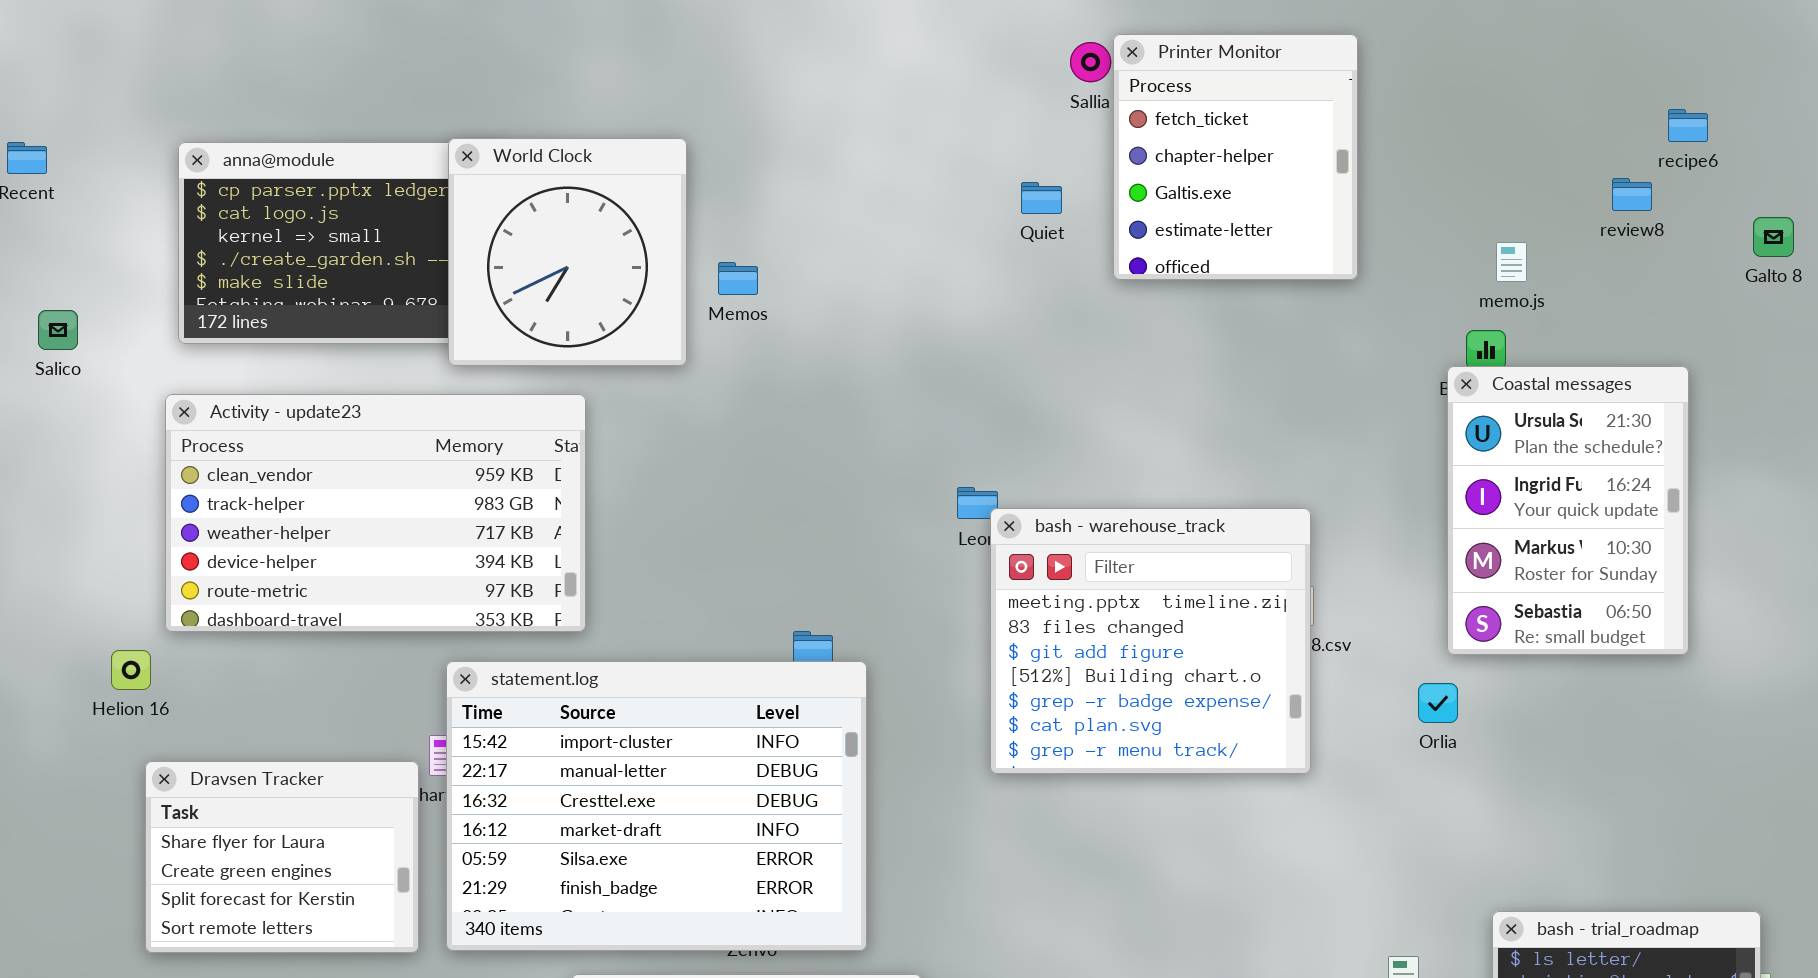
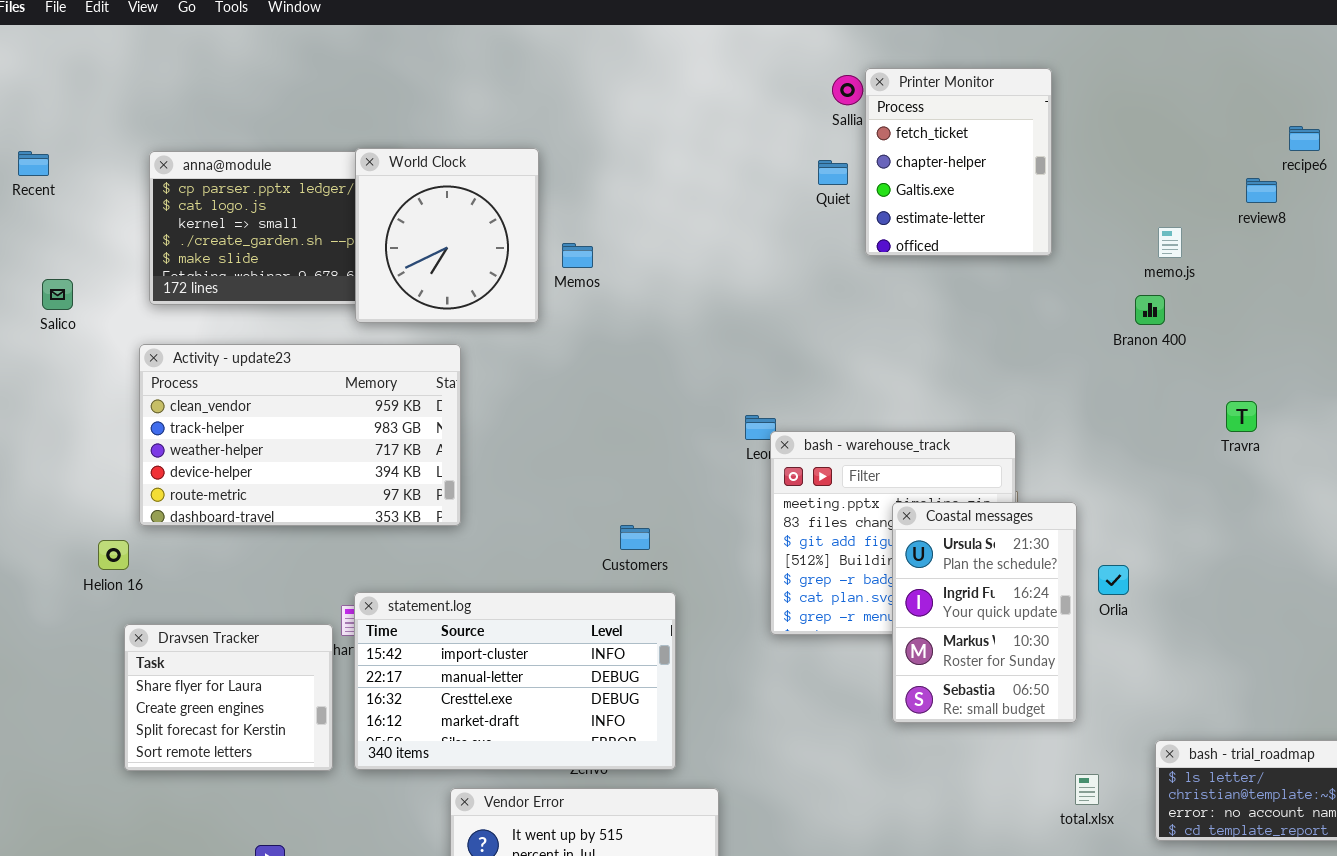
Quiet: [1021,182,1062,214] -> [818,160,848,185], moved
Coastal messages: [1447,366,1689,655] -> [892,502,1077,723], moved
statement.log: [446,661,867,951] -> [354,592,676,770], resized

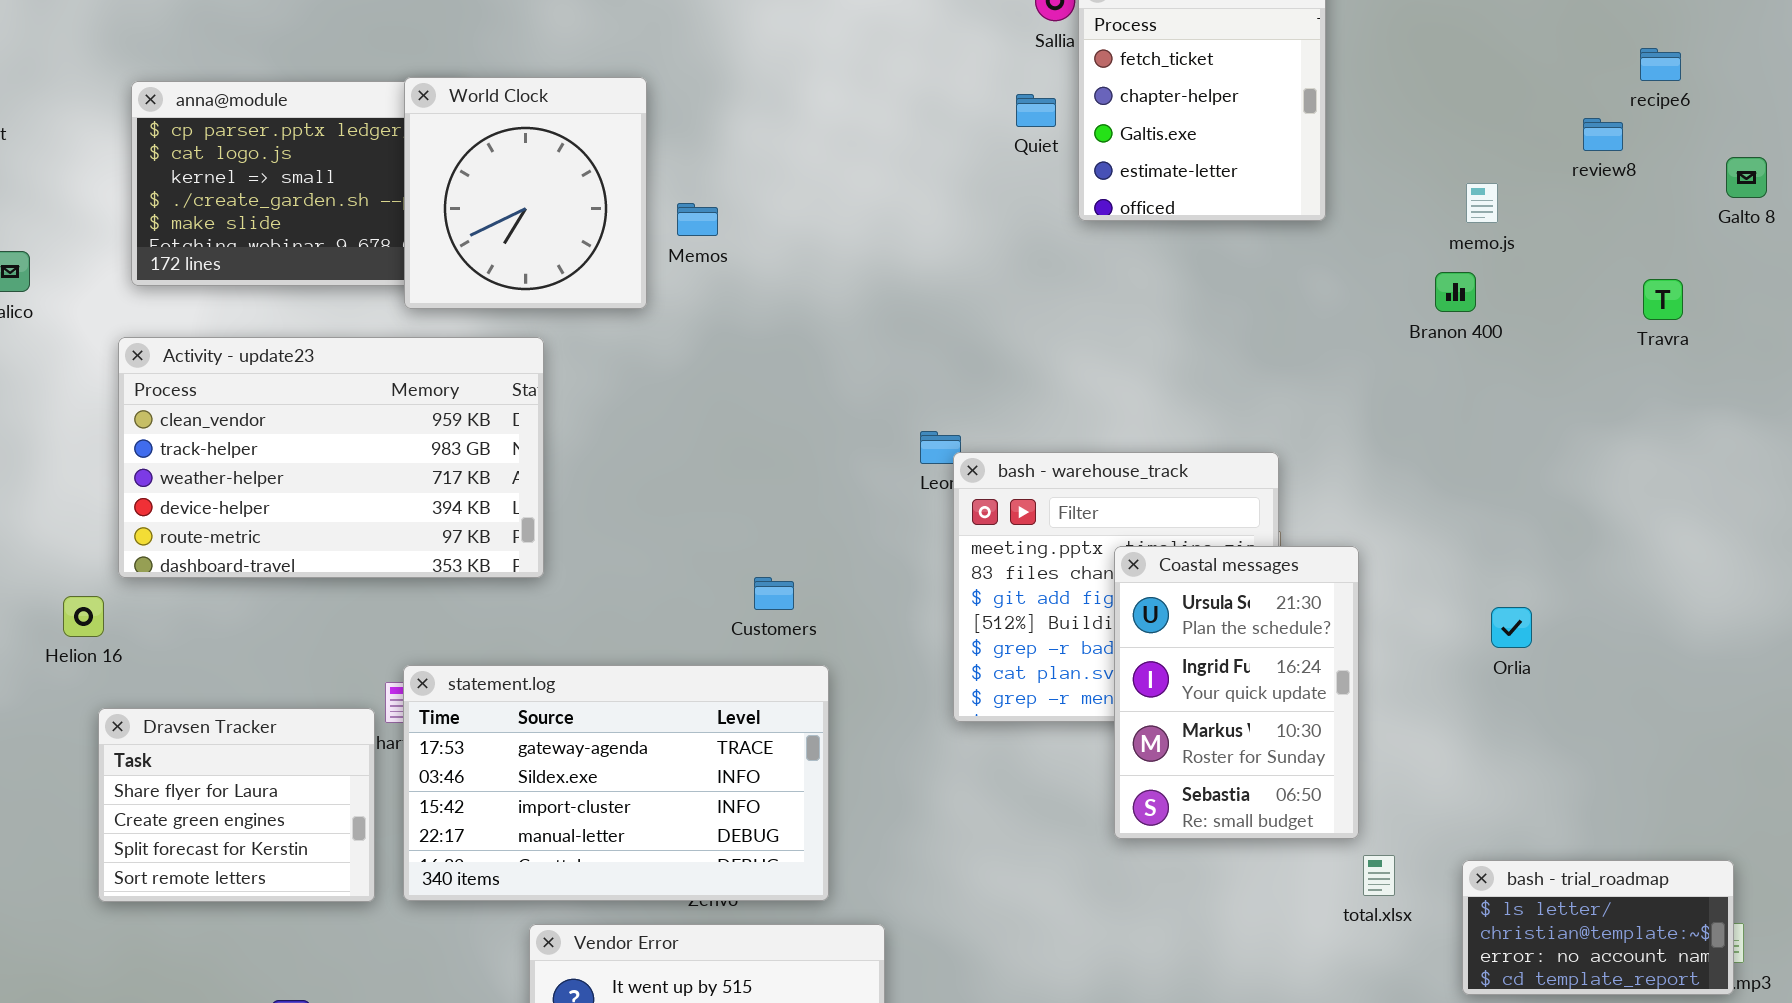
Travra: [1226,401,1257,432] -> [1643,279,1683,320], moved
Orlia: [1098,565,1129,595] -> [1491,607,1532,648], moved
statement.log: [354,592,676,770] -> [403,665,829,901], scrolled up 2 rows
total.xlsx: [1075,774,1099,805] -> [1363,855,1395,896], moved

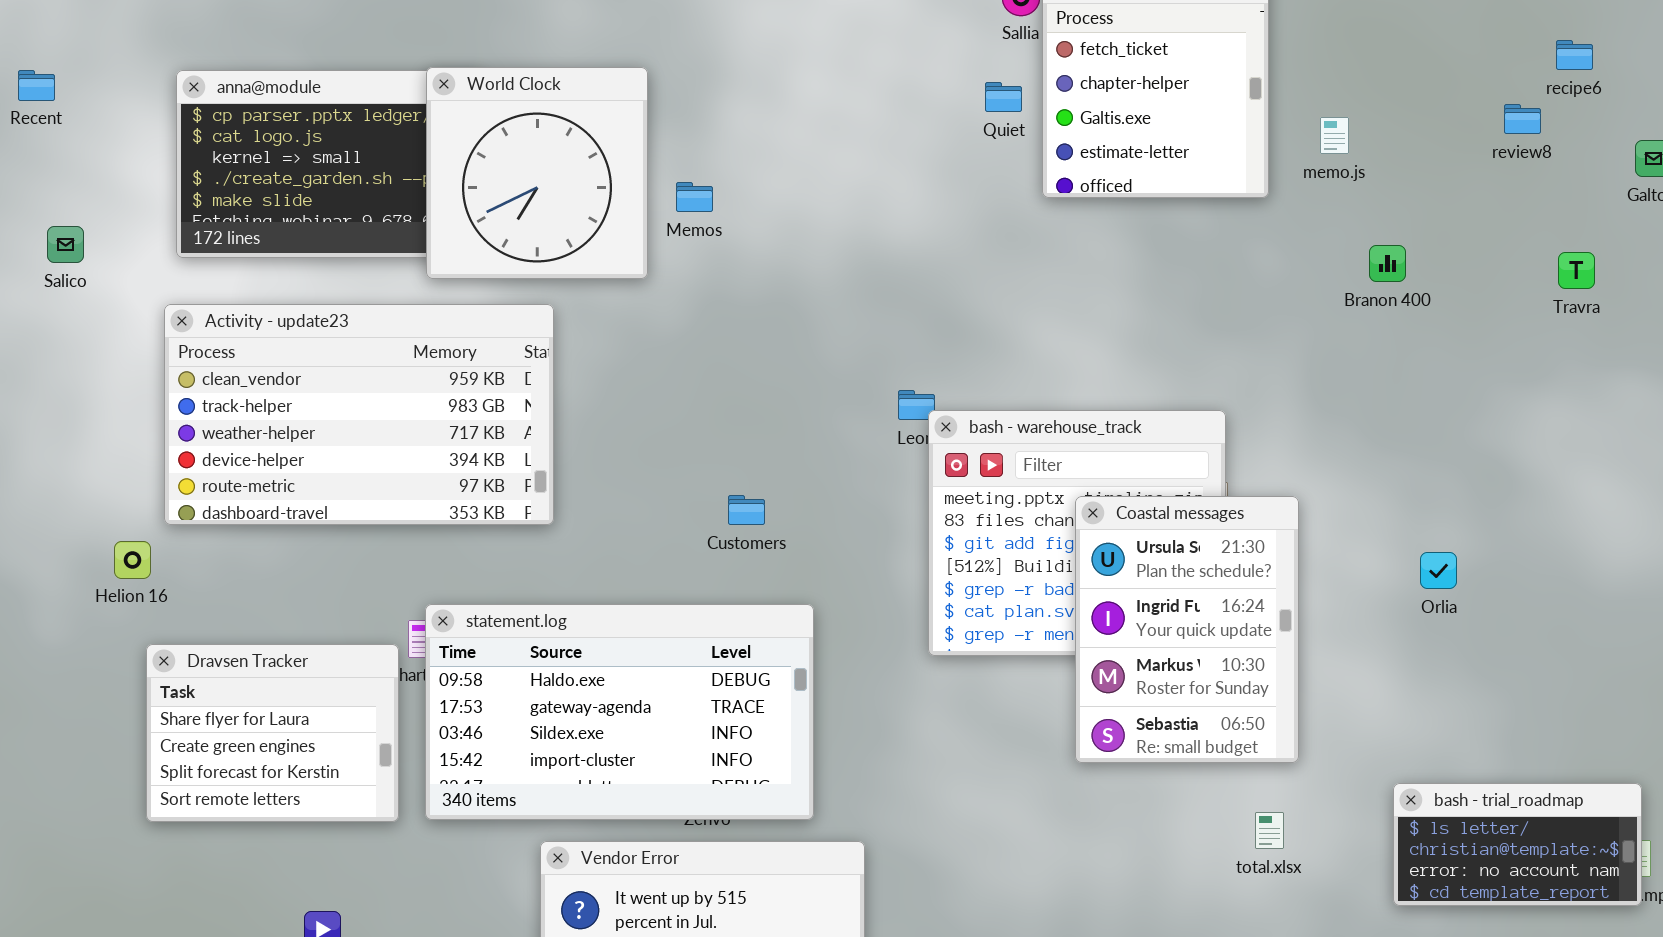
memo.js: [1466,183,1498,223] -> [1320,117,1349,154], moved
Customers: [754,577,794,610] -> [728,495,765,525], moved
statement.log: [403,665,829,901] -> [425,604,814,820], scrolled up 1 row
total.xlsx: [1363,855,1395,896] -> [1255,812,1284,849], moved

